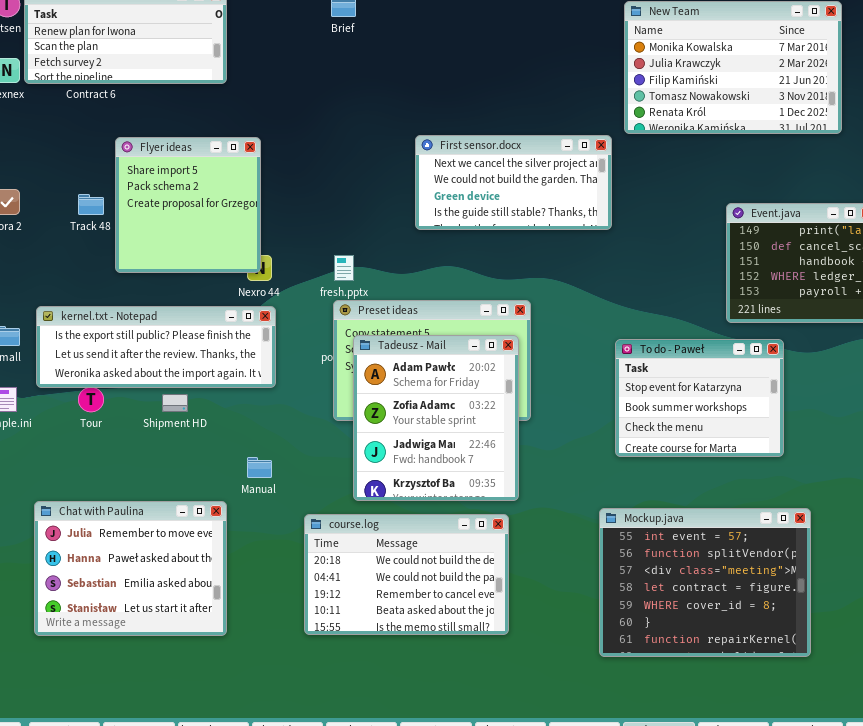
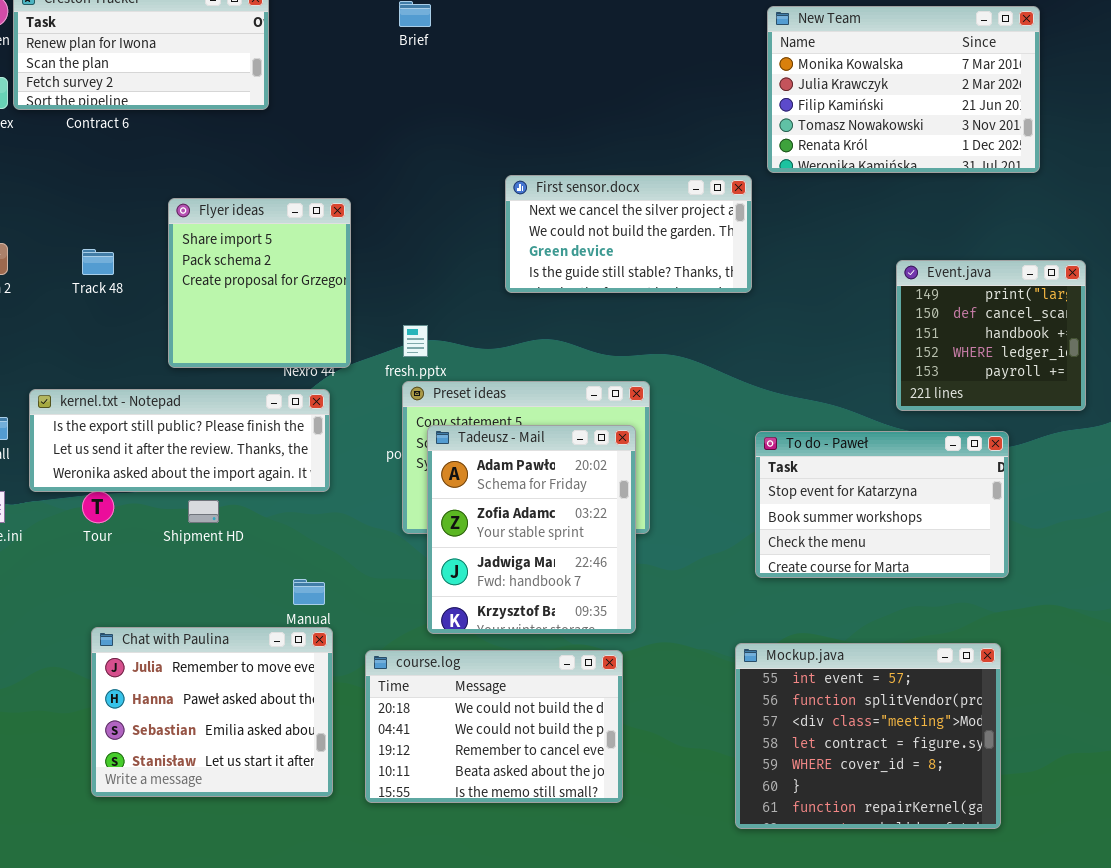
Flyer ideas: [115,137,261,273] -> [168,198,351,368], moved
To do - Paweł: [615,339,784,457] -> [755,431,1009,578], resized
Chat with Paulina: [34,501,227,636] -> [91,627,333,797], moved

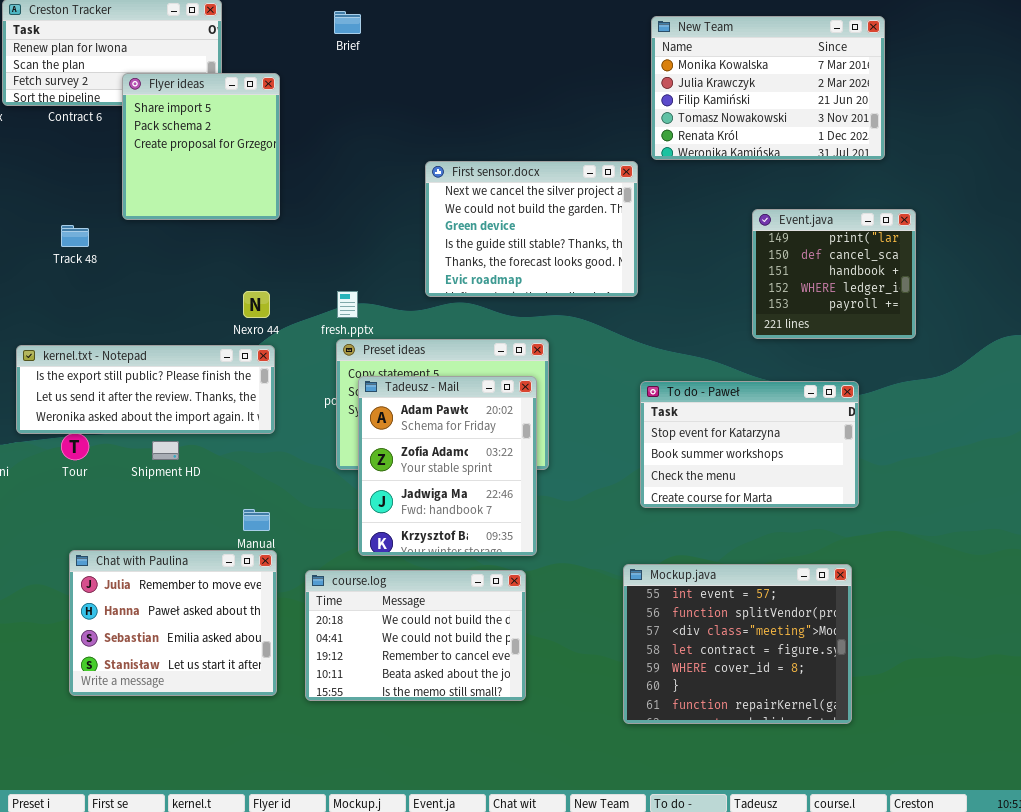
First sensor.docx: [505,175,752,293] -> [425,161,638,297], resized
Flyer ideas: [168,198,351,368] -> [122,73,280,220], moved
Event.java: [896,260,1086,411] -> [752,209,916,339], moved

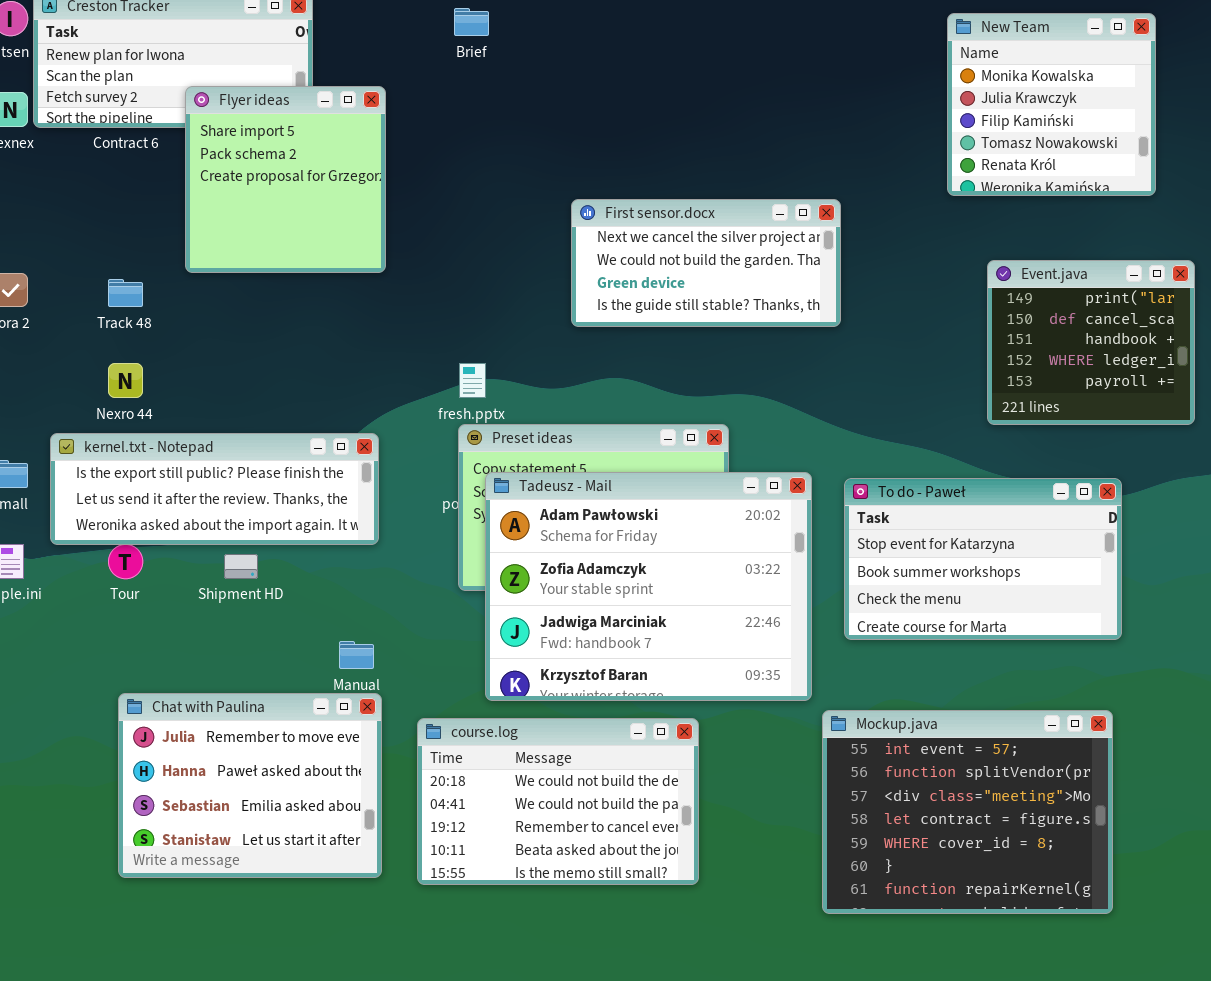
New Team: [651,16,885,160] -> [947,13,1156,196], resized
First sensor.docx: [425,161,638,297] -> [571,199,841,327], resized
Nexro 44: [243,291,270,318] -> [108,363,143,398], moved
Tadeusz - Mail: [358,376,537,556] -> [485,472,812,701], resized

